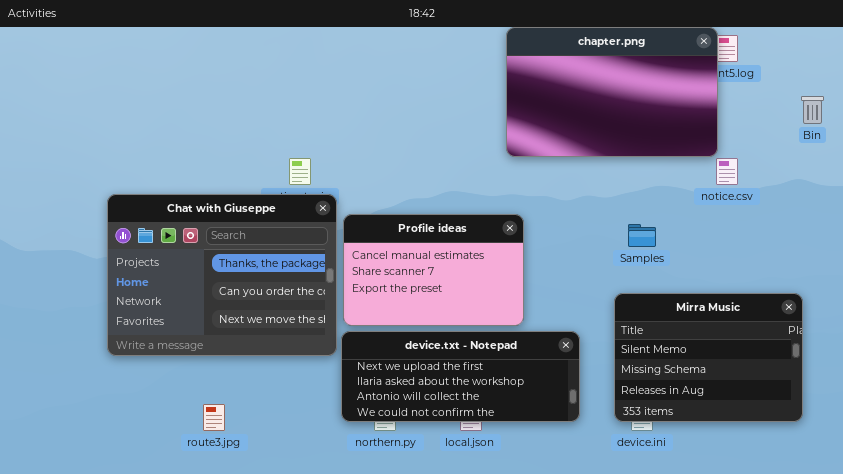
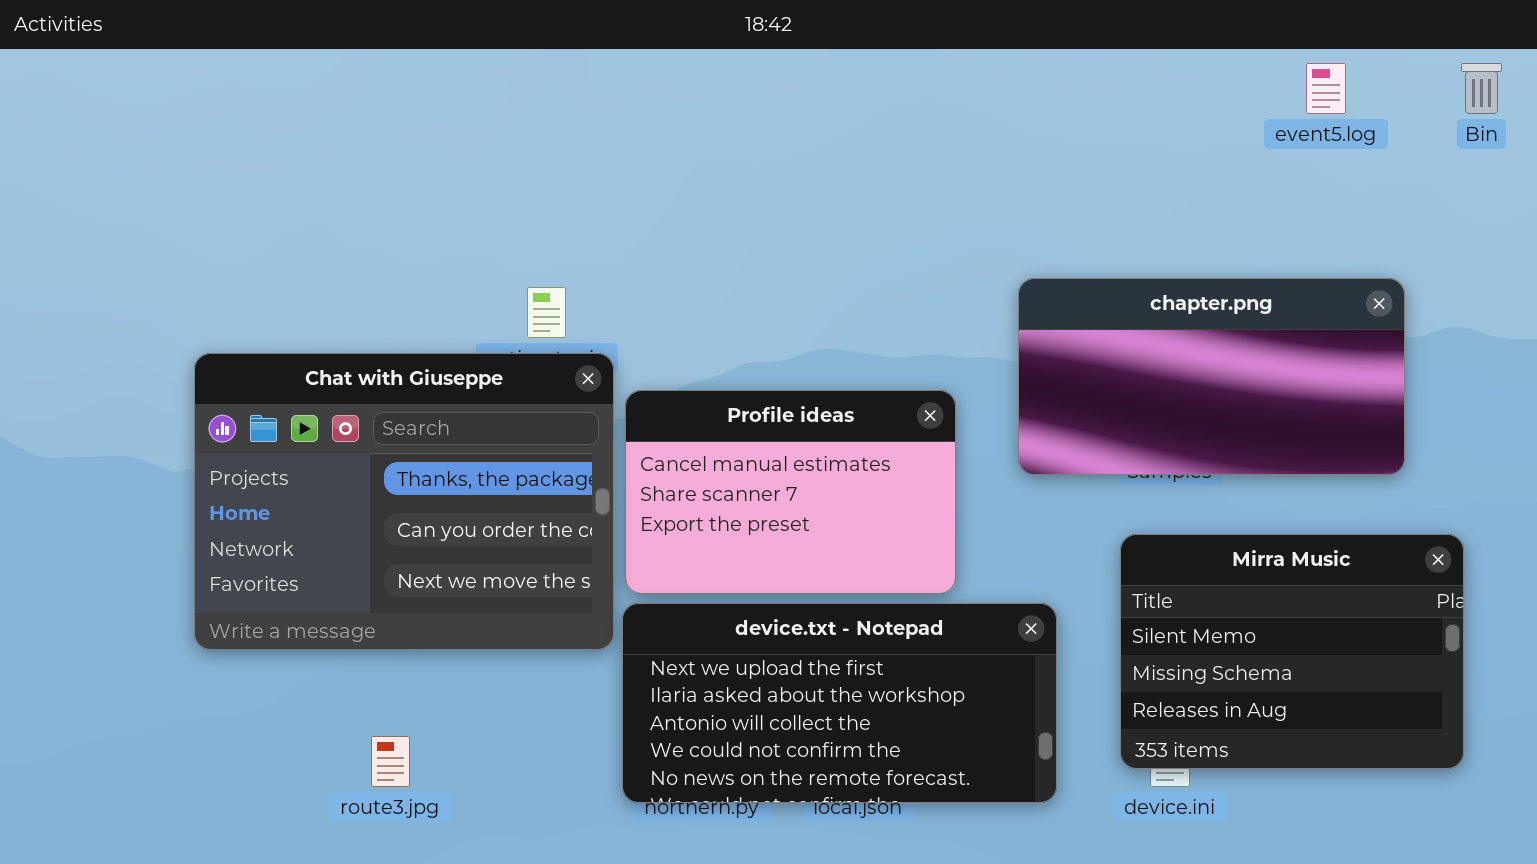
chapter.png: [506,27,718,157] -> [1018,278,1405,475], moved, resized
Bin: [801,96,824,124] -> [1461,63,1502,114], moved
device.txt - Notepad: [341,331,580,422] -> [622,603,1057,803], resized

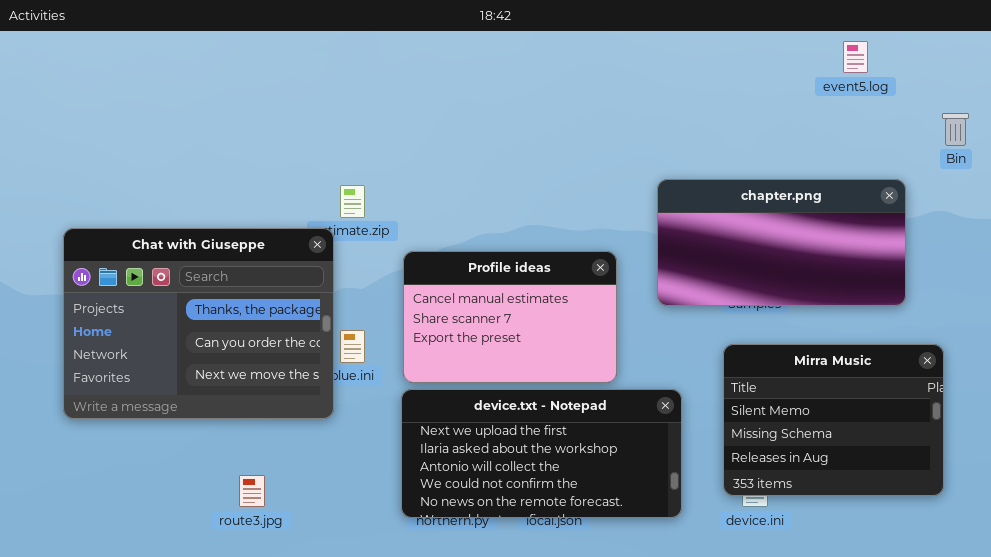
Bin: [1461,63,1502,114] -> [942,113,969,146], moved
Chat with Giuseppe: [194,353,614,650] -> [63,228,334,419], moved

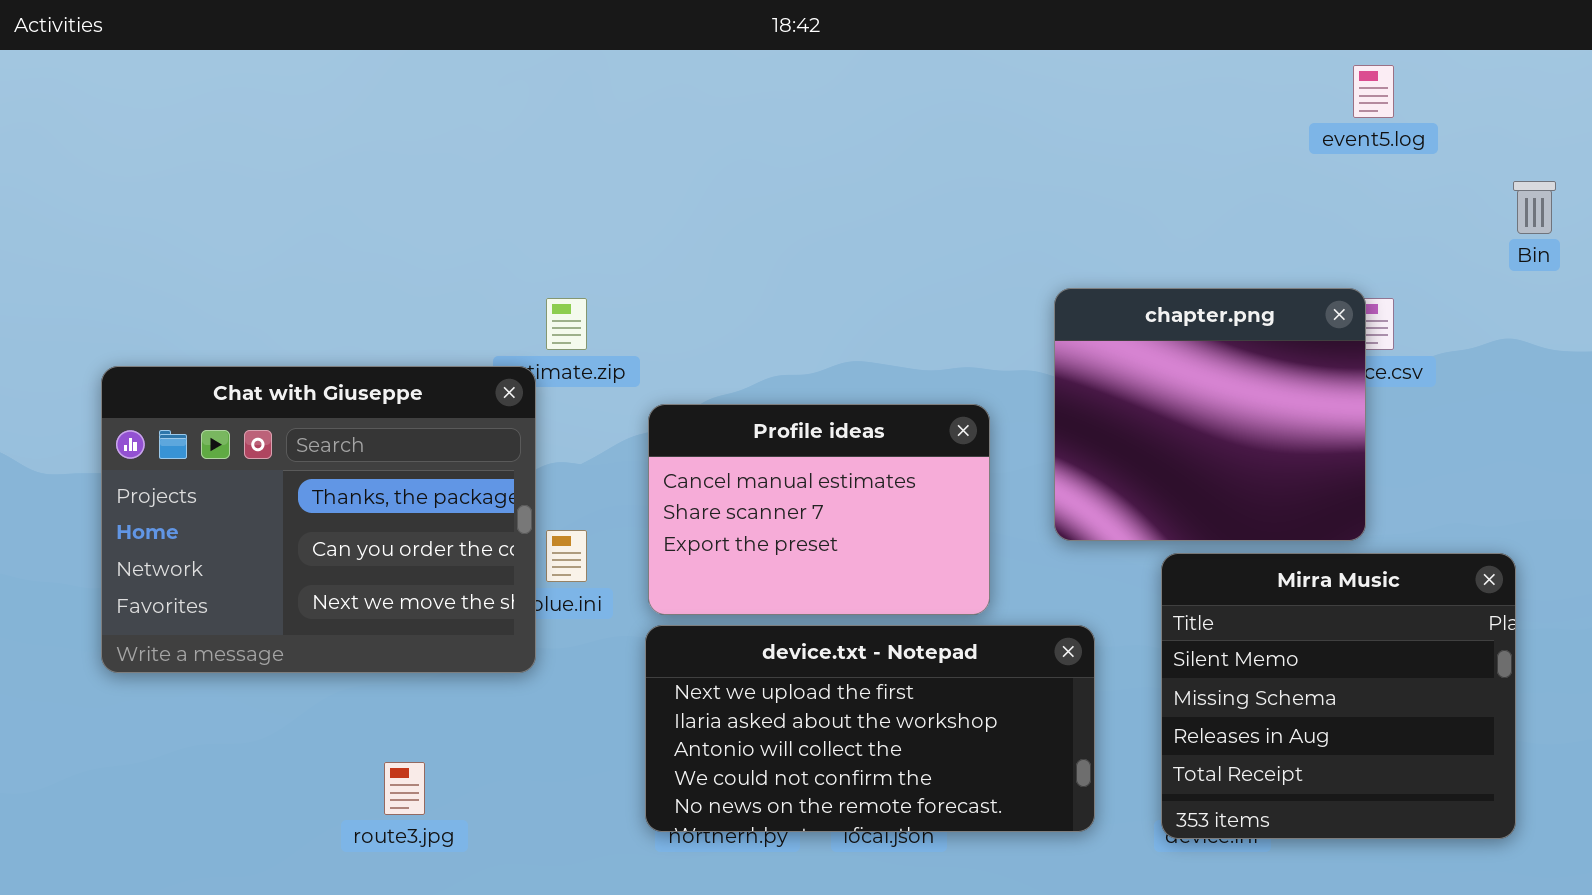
chapter.png: [657,179,906,306] -> [1054,288,1366,541], resized
Mirra Music: [723,344,944,496] -> [1161,553,1516,839], resized

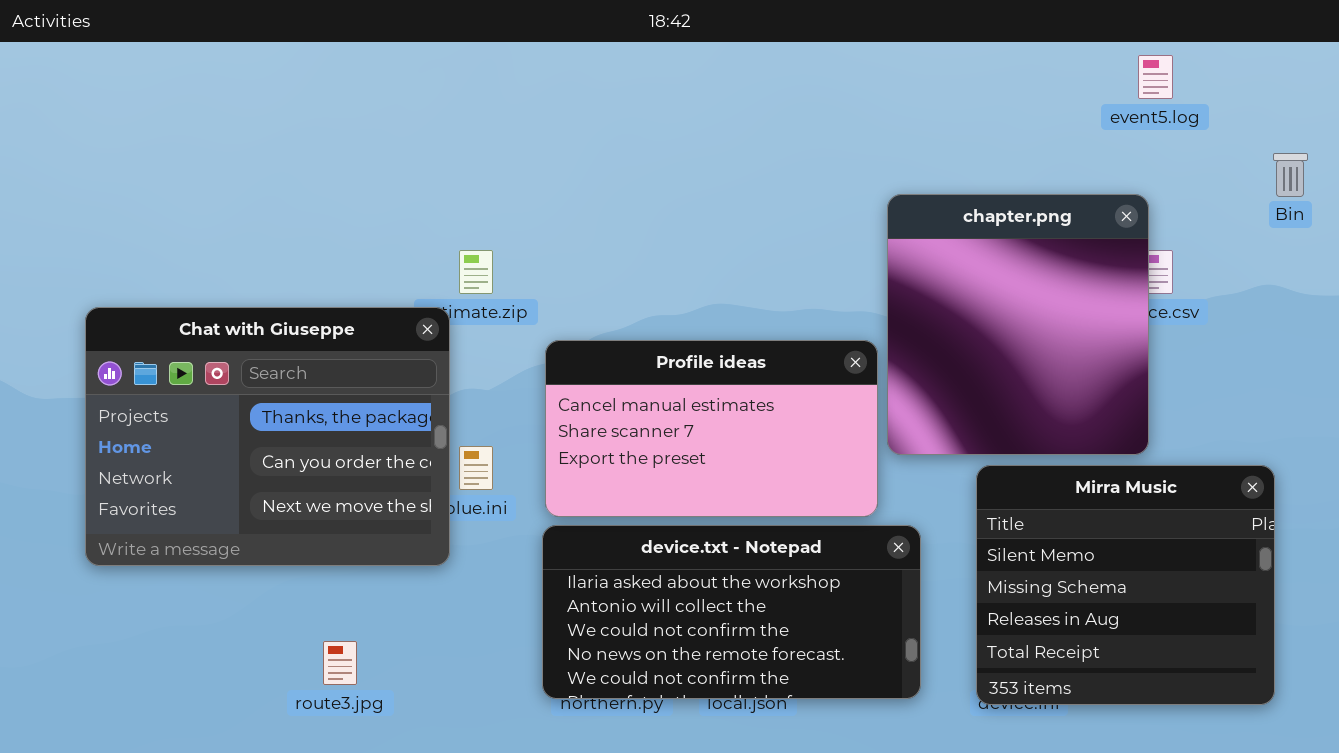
chapter.png: [1054,288,1366,541] -> [887,194,1149,455], resized
Profile ideas: [648,404,990,615] -> [545,340,878,517], resized
device.txt - Notepad: [645,625,1095,832] -> [542,525,921,699], scrolled down 1 row

